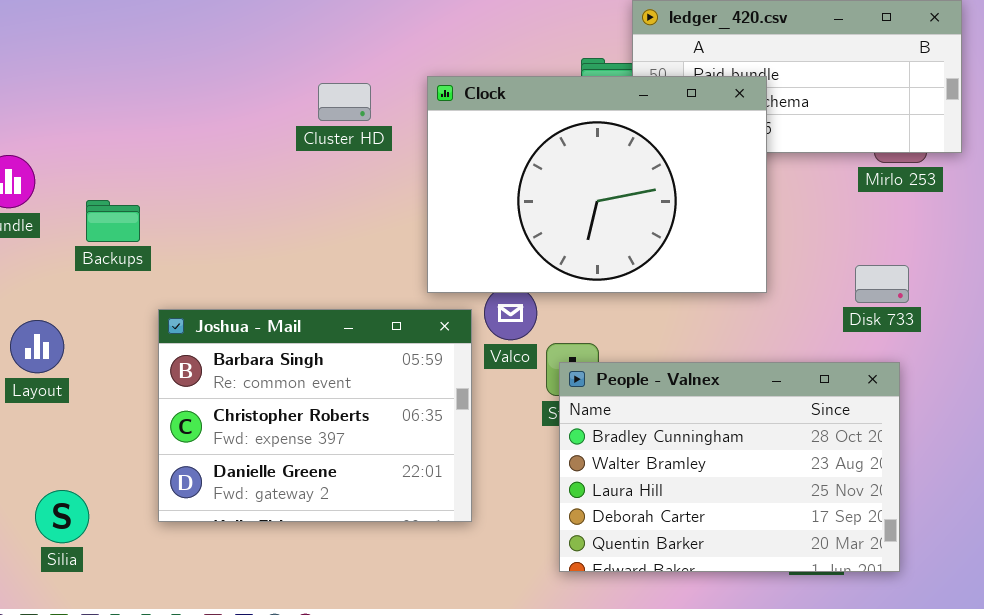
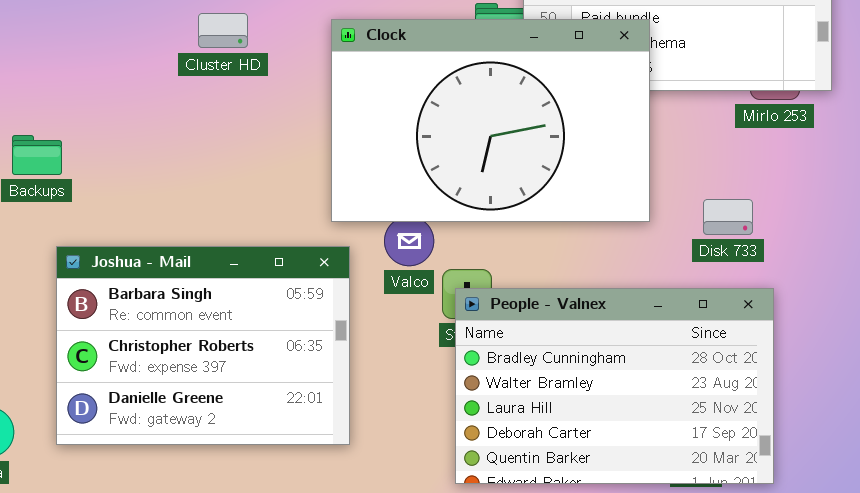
Cluster HD: [318,83,371,121] -> [198,13,248,48], moved
Disk 733: [855,265,909,303] -> [703,199,753,235], moved
Joshua - Mail: [158,309,472,522] -> [56,246,350,445], moved

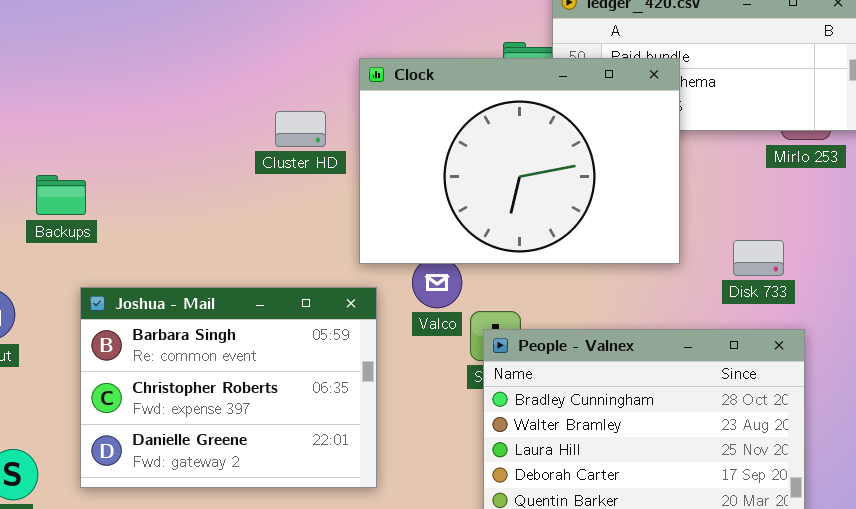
Cluster HD: [198,13,248,48] -> [275,111,326,147], moved

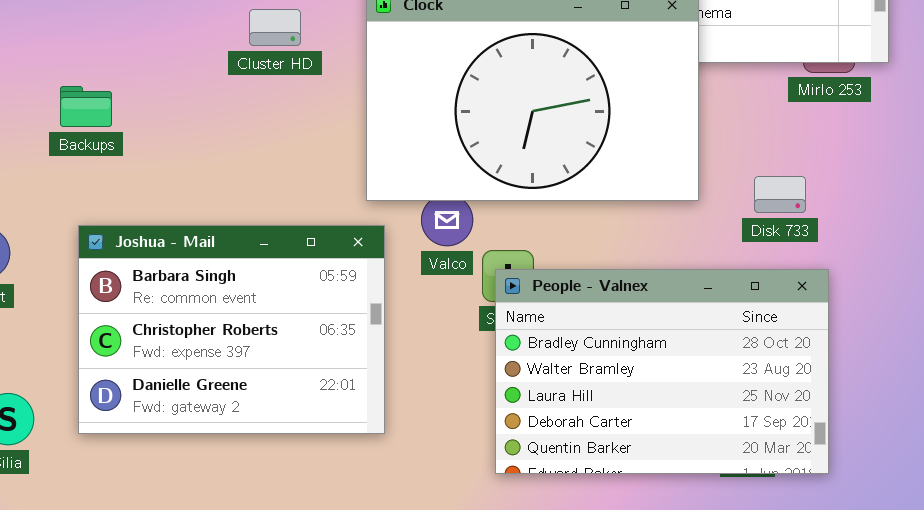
Cluster HD: [275,111,326,147] -> [249,9,301,46], moved
Backups: [36,175,86,215] -> [60,86,112,127], moved

